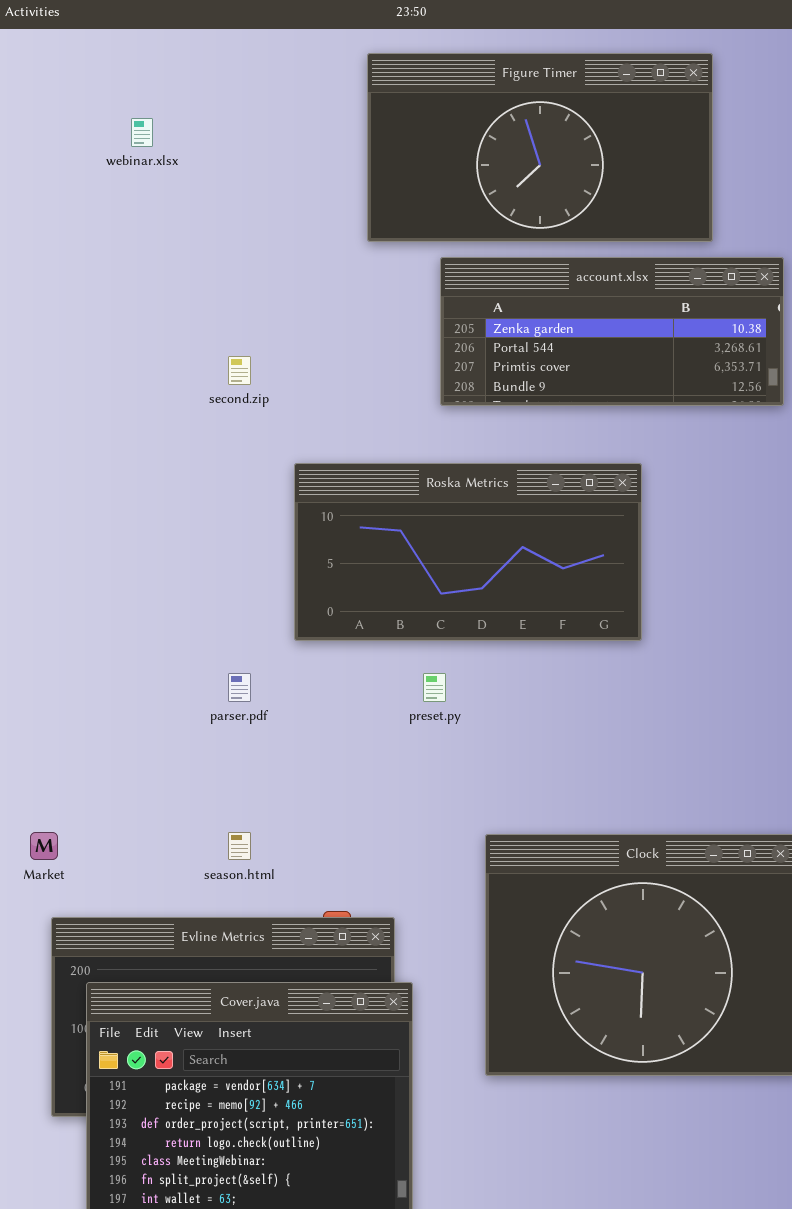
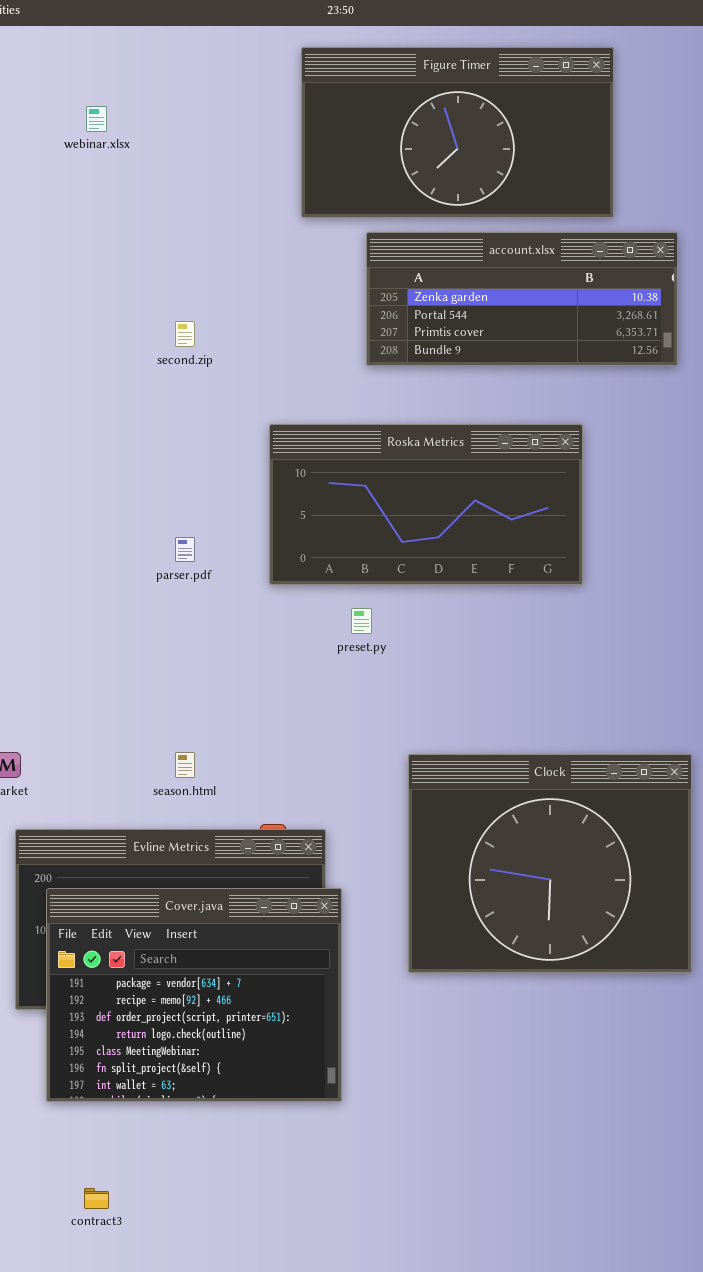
Roska Metrics: [294,463,642,641] -> [269,424,583,585], moved
parser.pdf: [228,673,251,702] -> [175,537,195,562], moved

